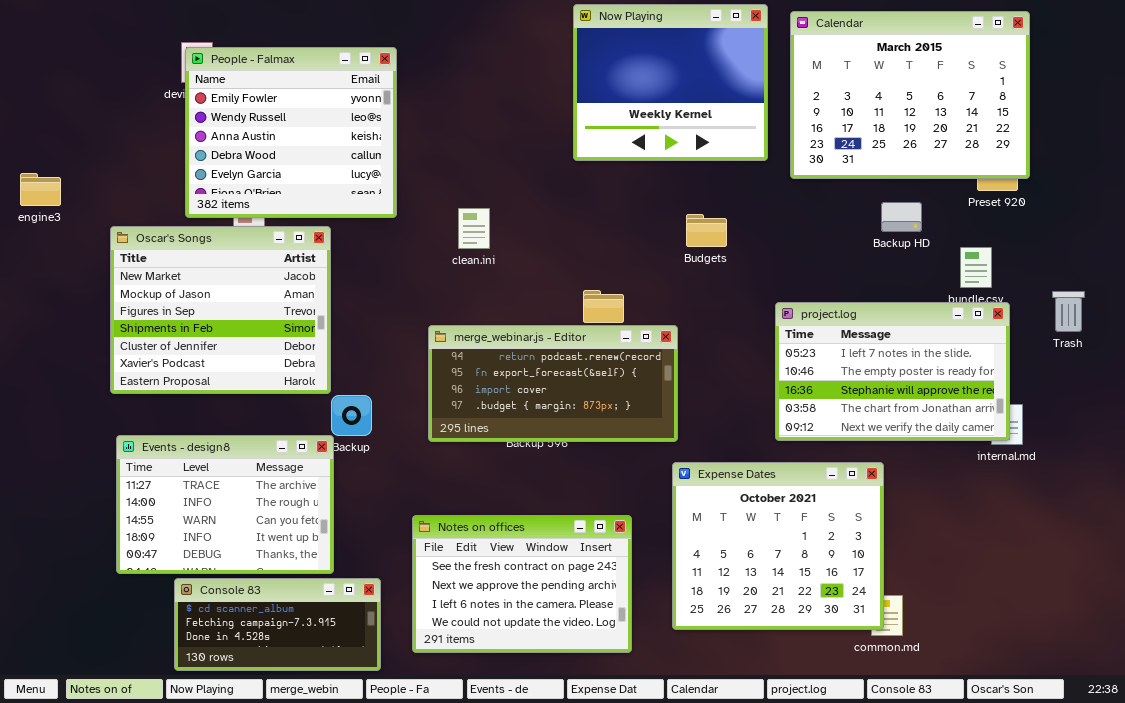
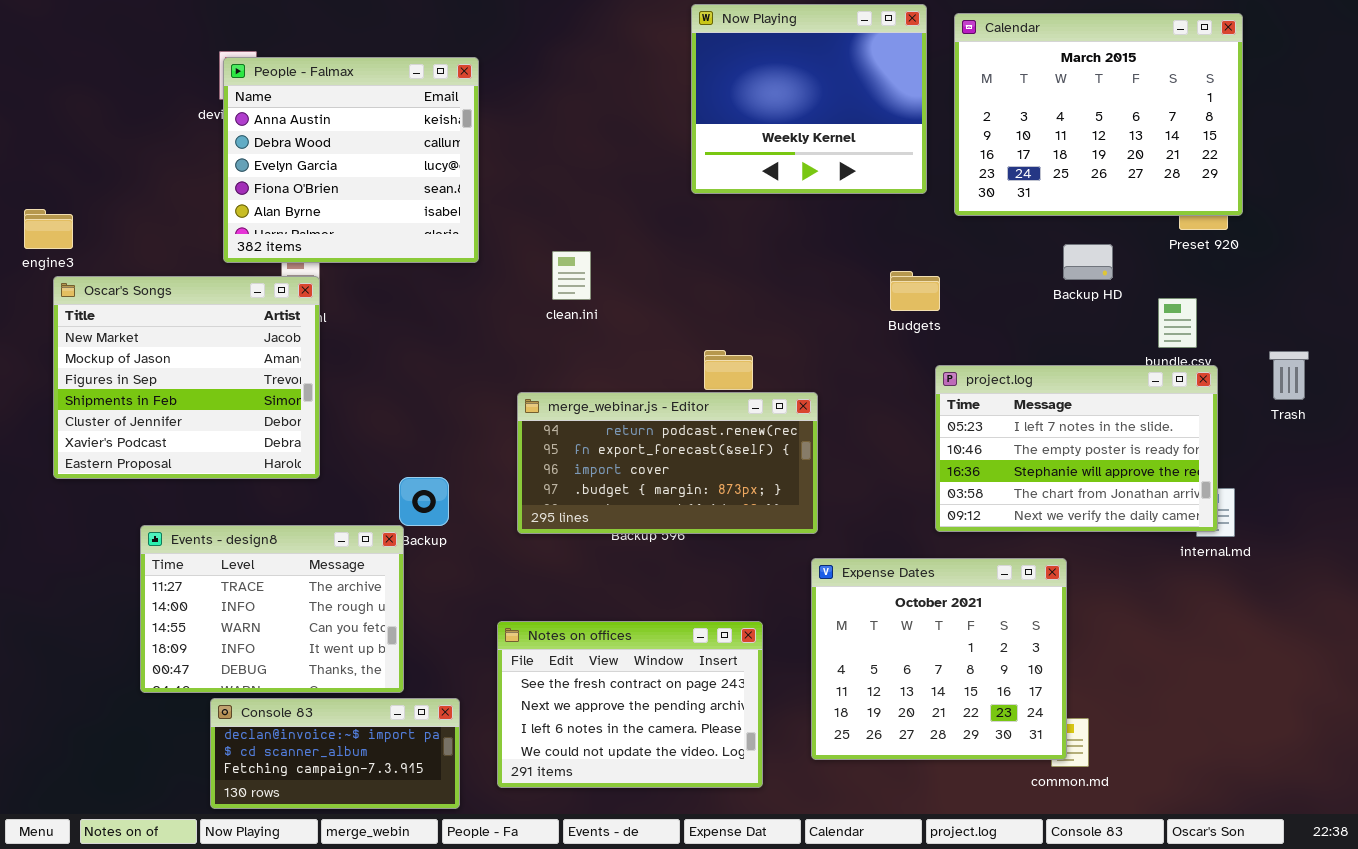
People - Falmax: [185,47,397,218] -> [223,57,479,263], scrolled down 2 rows
Budgets: [686,214,727,247] -> [890,271,940,311], moved
Oscar's Songs: [110,226,331,394] -> [53,276,320,479], moved
Console 83: [174,578,381,671] -> [210,698,460,809], scrolled up 1 row

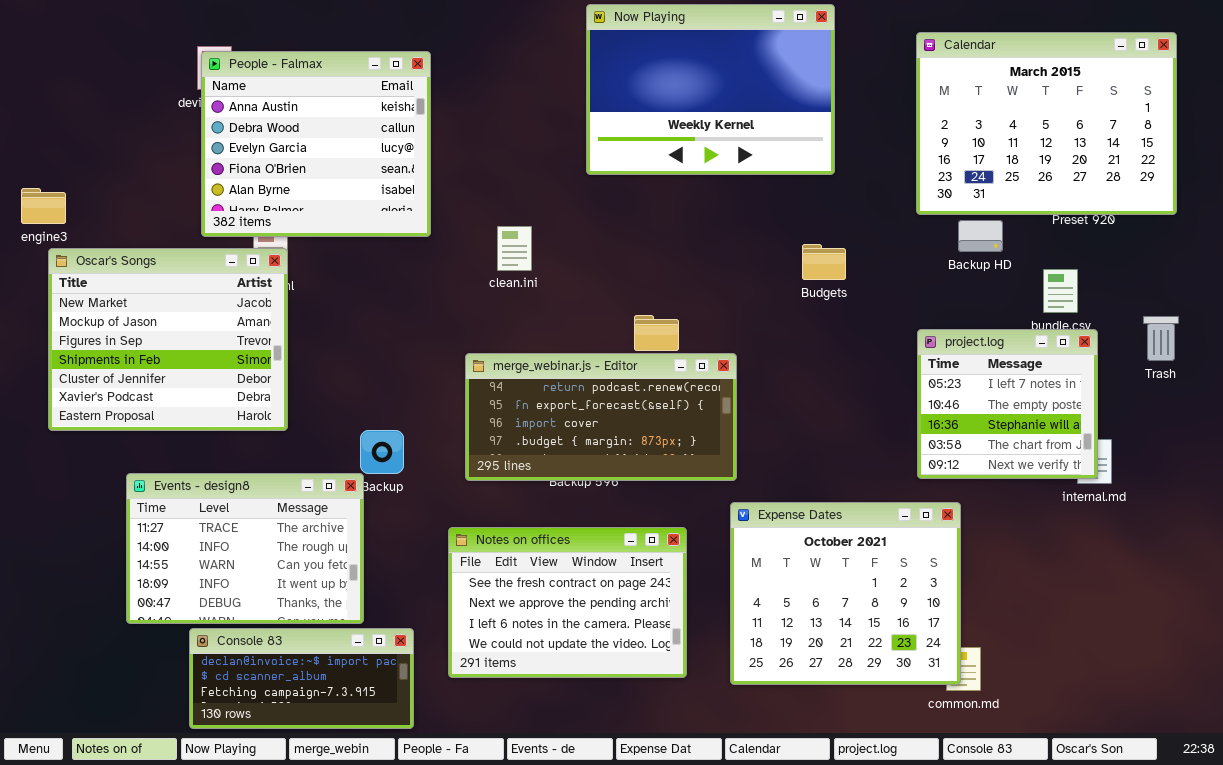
Now Playing: [691,4,927,194] -> [586,4,835,175], resized
Calendar: [954,13,1243,216] -> [916,32,1177,215], moved
project.log: [935,365,1218,532] -> [917,329,1098,479], resized
Notes on offices: [497,621,763,788] -> [448,527,687,678], moved

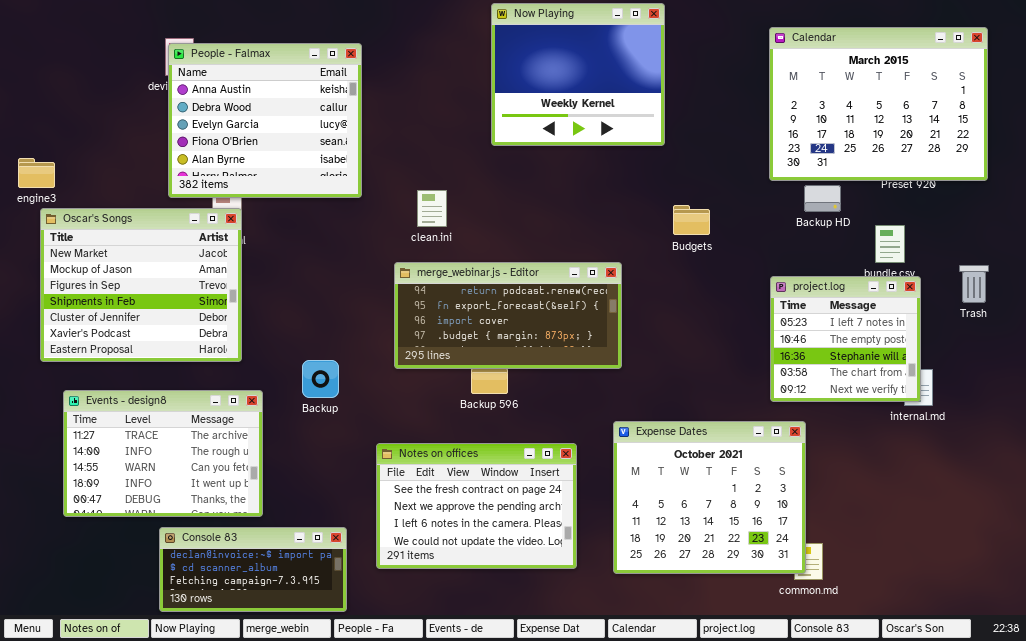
Now Playing: [586,4,835,175] -> [491,3,665,146], resized
merge_webinar.js - Editor: [465,353,737,481] -> [394,262,622,369], moved
Events - design8: [126,473,364,624] -> [63,390,263,517], moved

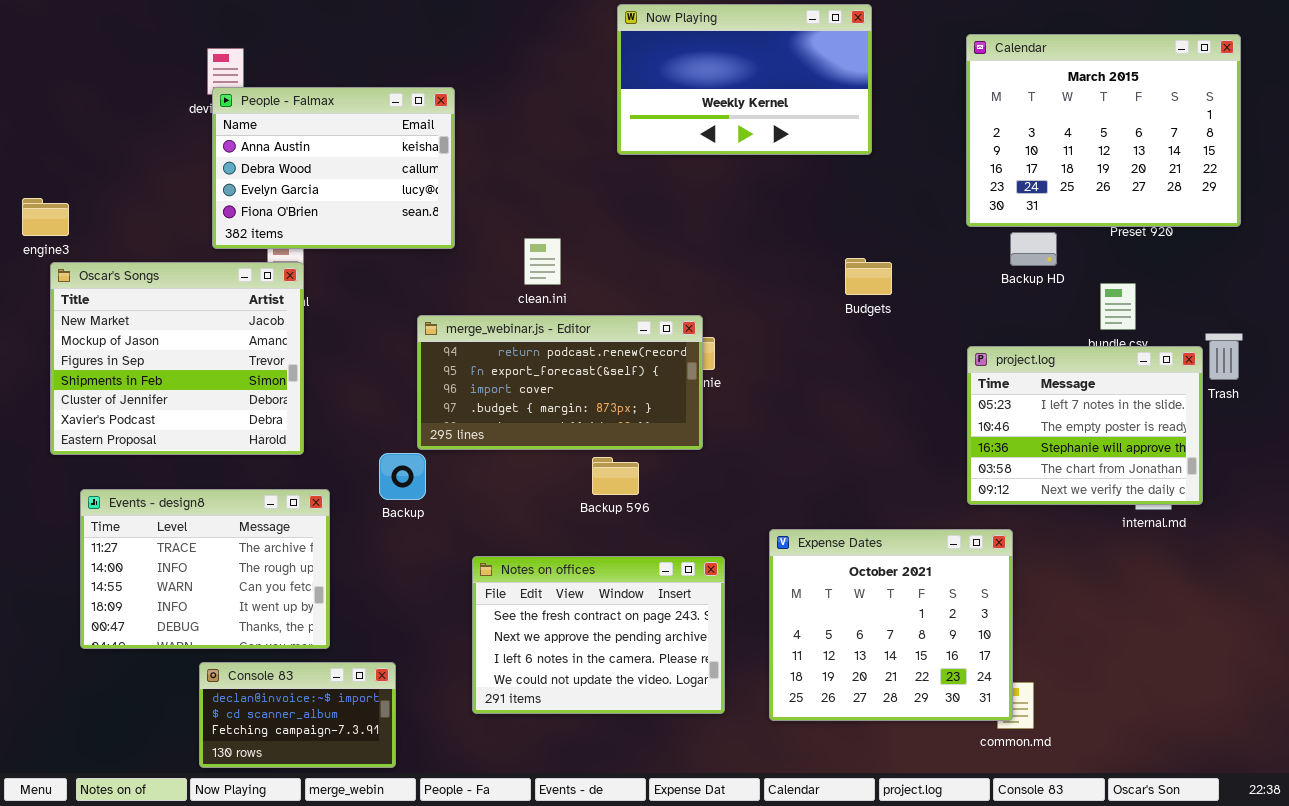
Now Playing: [491,3,665,146] -> [617,4,872,155], resized
People - Falmax: [168,43,362,198] -> [212,87,455,249], resized
merge_webinar.js - Editor: [394,262,622,369] -> [417,315,703,450], moved
project.log: [770,276,921,402] -> [967,346,1203,505], resized
Console 83: [159,527,347,612] -> [199,662,396,768], resized

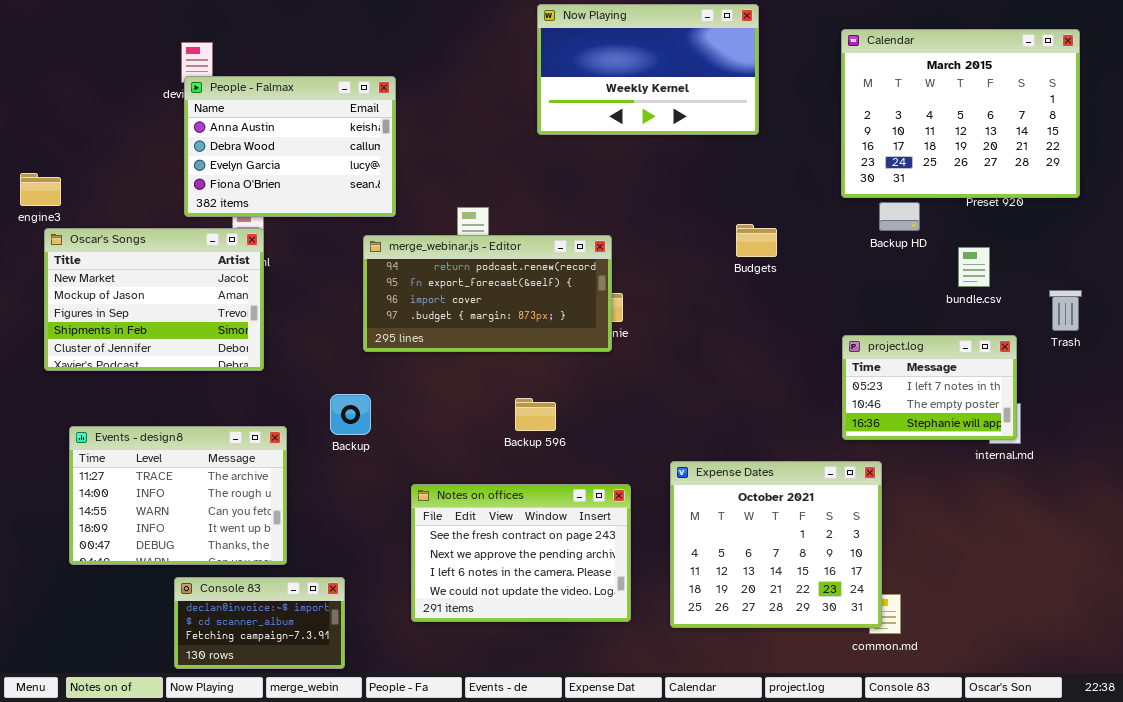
Oscar's Songs: [50,262,304,455] -> [44,228,264,371], resized
merge_webinar.js - Editor: [417,315,703,450] -> [363,235,612,352], moved
project.log: [967,346,1203,505] -> [842,335,1017,440], resized

